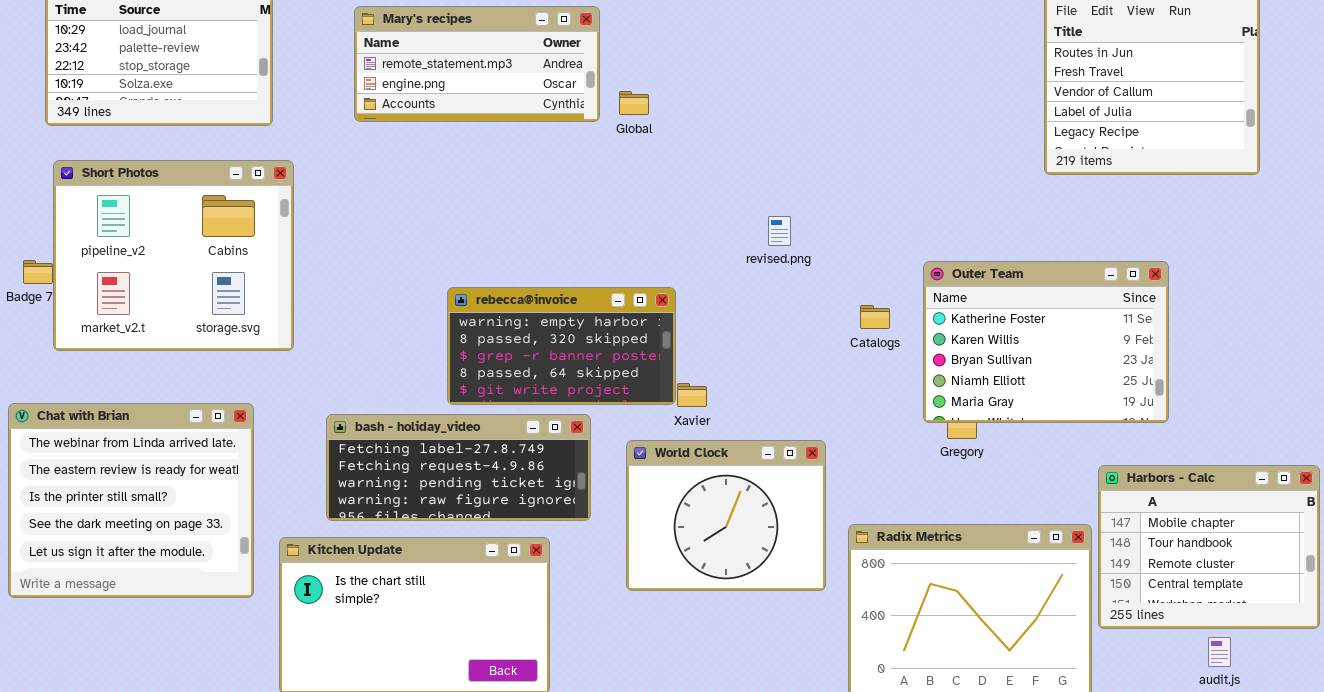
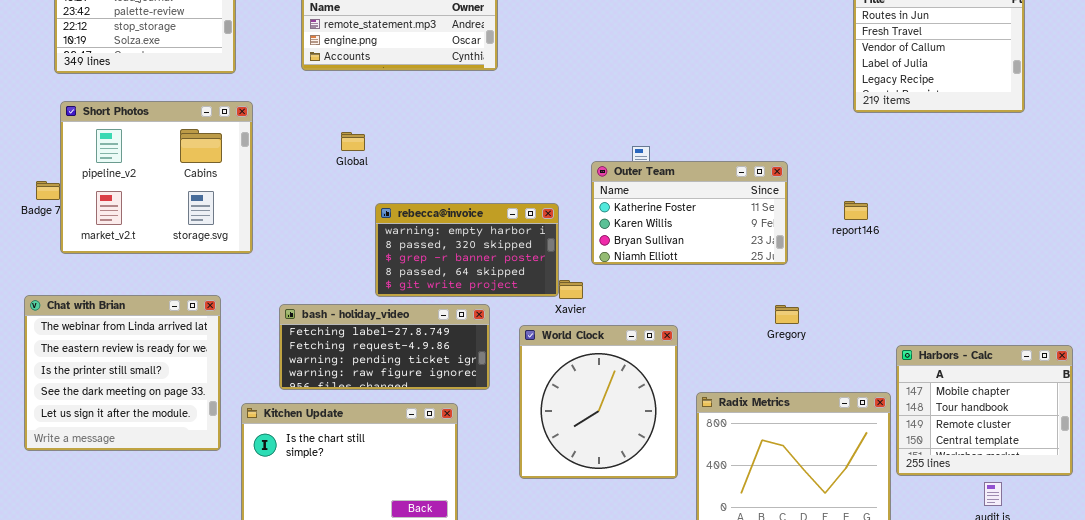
Global: [619,91,649,115] -> [341,132,365,151], moved
Outer Team: [923,261,1169,423] -> [591,161,788,265], moved, resized
World Clock: [626,440,826,591] -> [519,325,678,479], resized

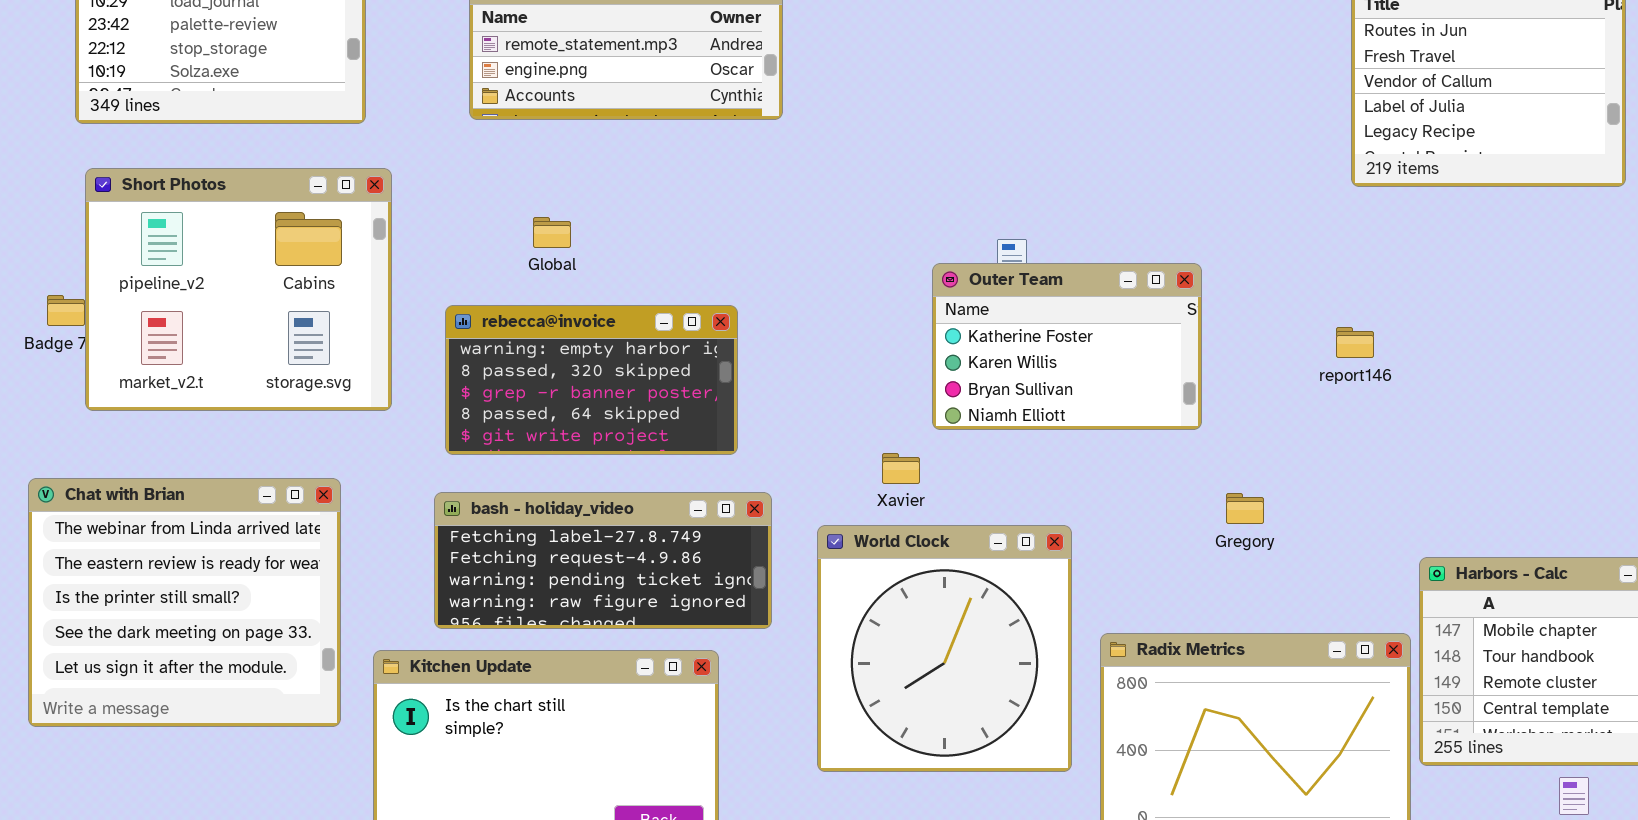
Outer Team: [591,161,788,265] -> [932,263,1202,430], resized
rebecca@invoice: [375,203,559,297] -> [445,305,738,455], moved

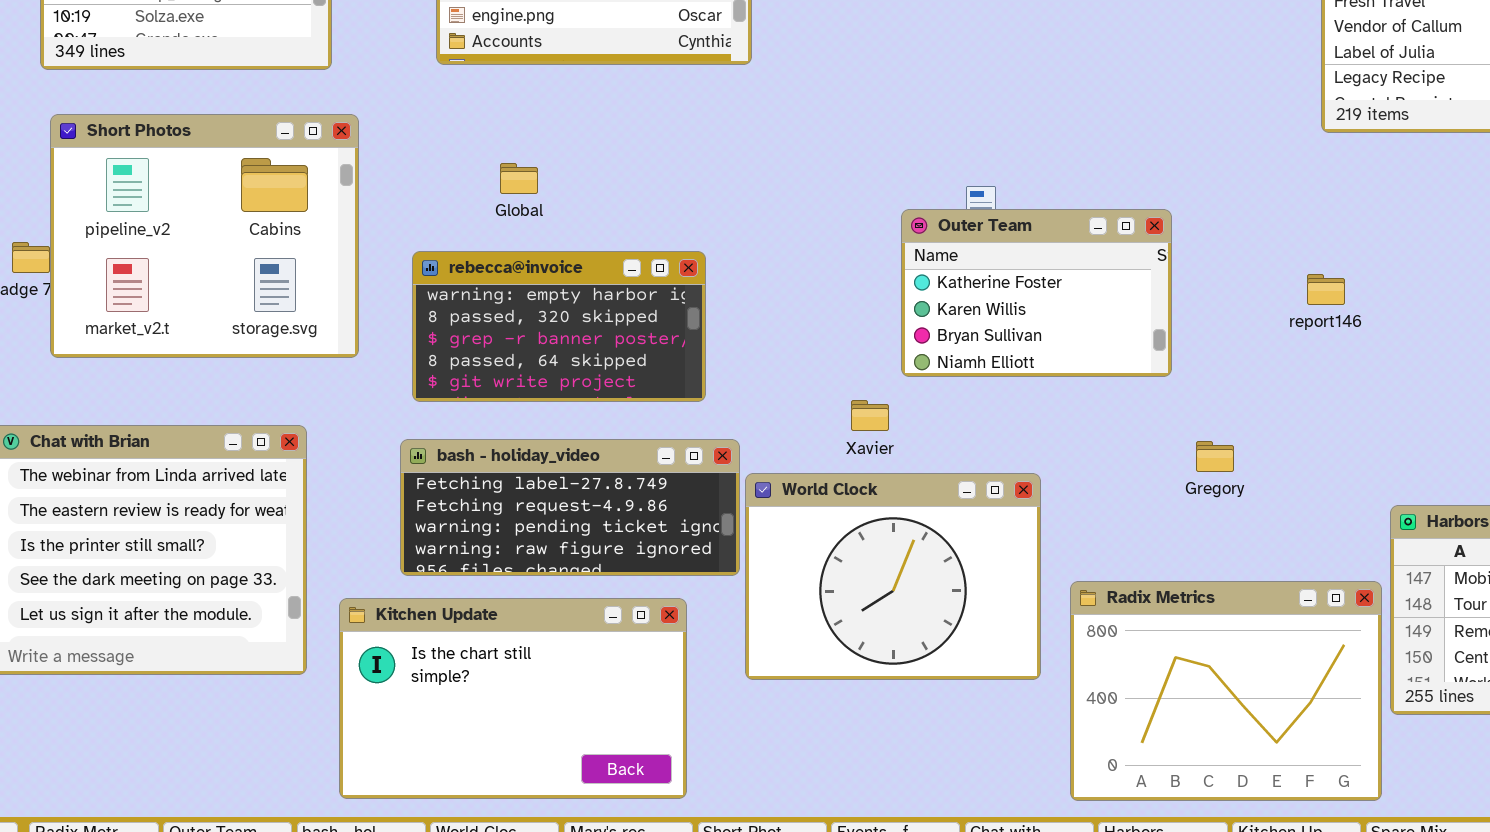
World Clock: [817,525,1072,772] -> [745,473,1041,680], resized

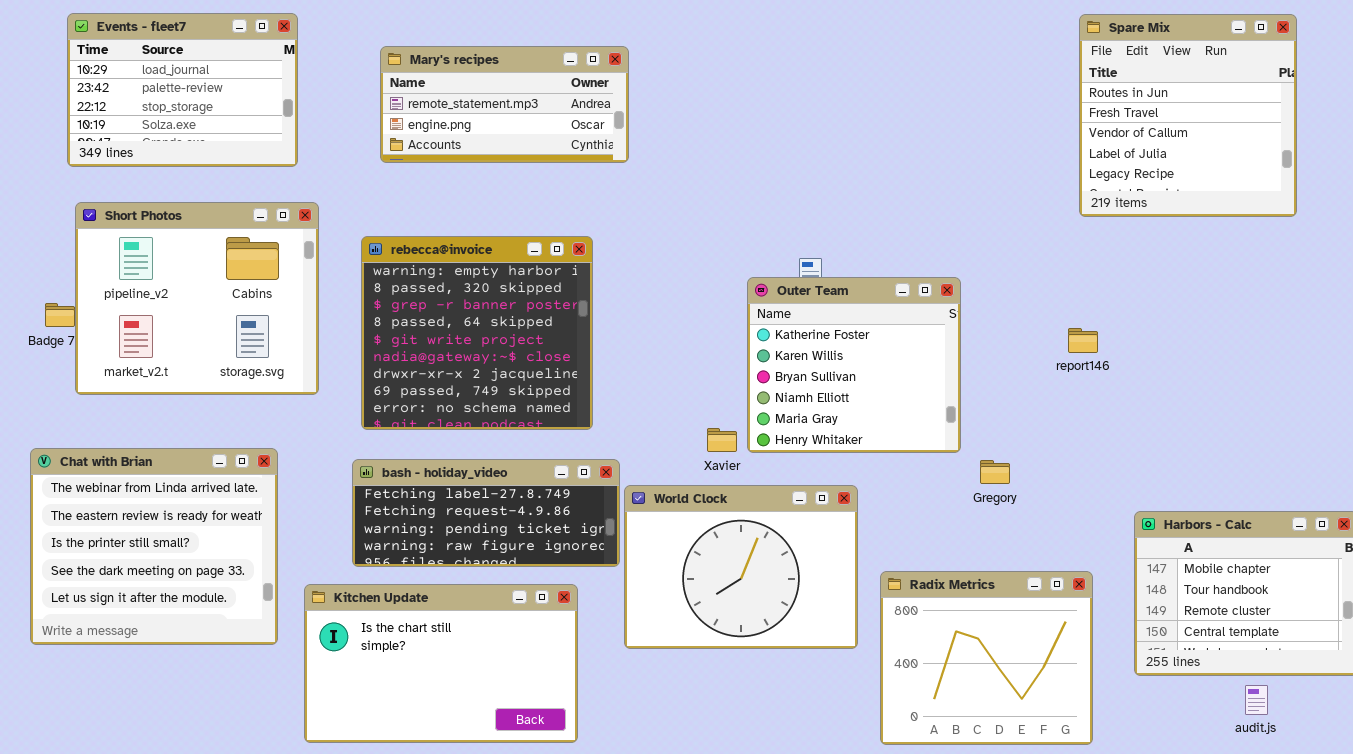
Outer Team: [901,209,1172,377] -> [747,277,961,453], resized
rebecca@invoice: [412,251,706,402] -> [361,236,593,430], resized
Radix Metrics: [1070,581,1382,801] -> [880,571,1093,745], resized

